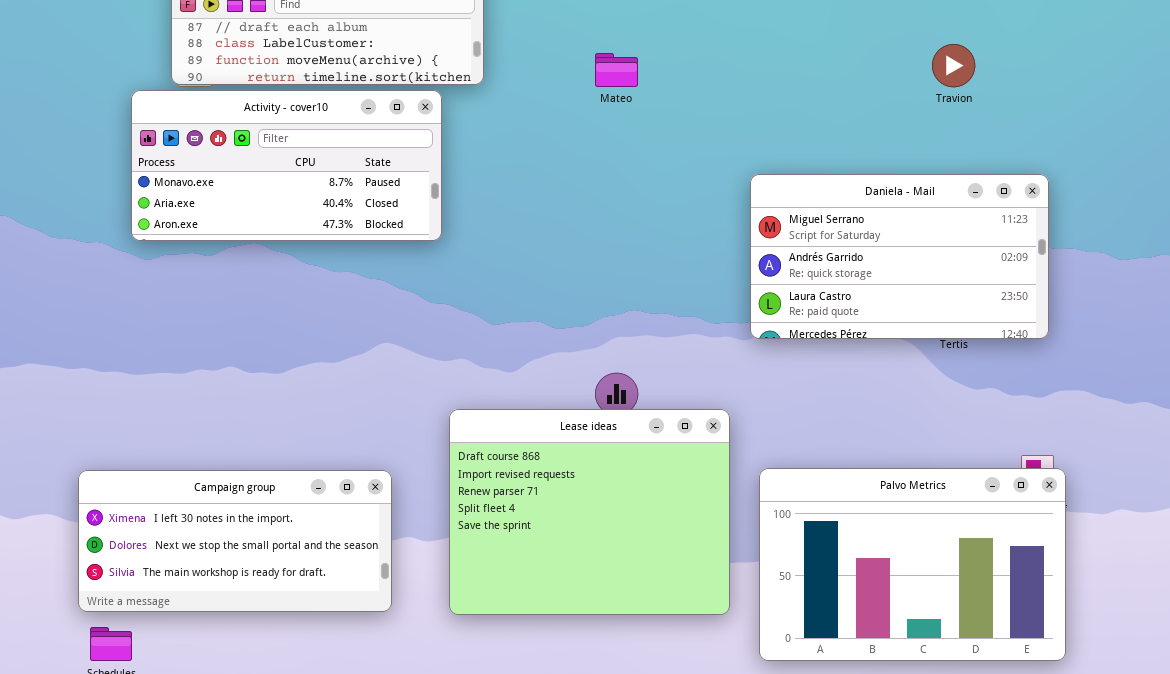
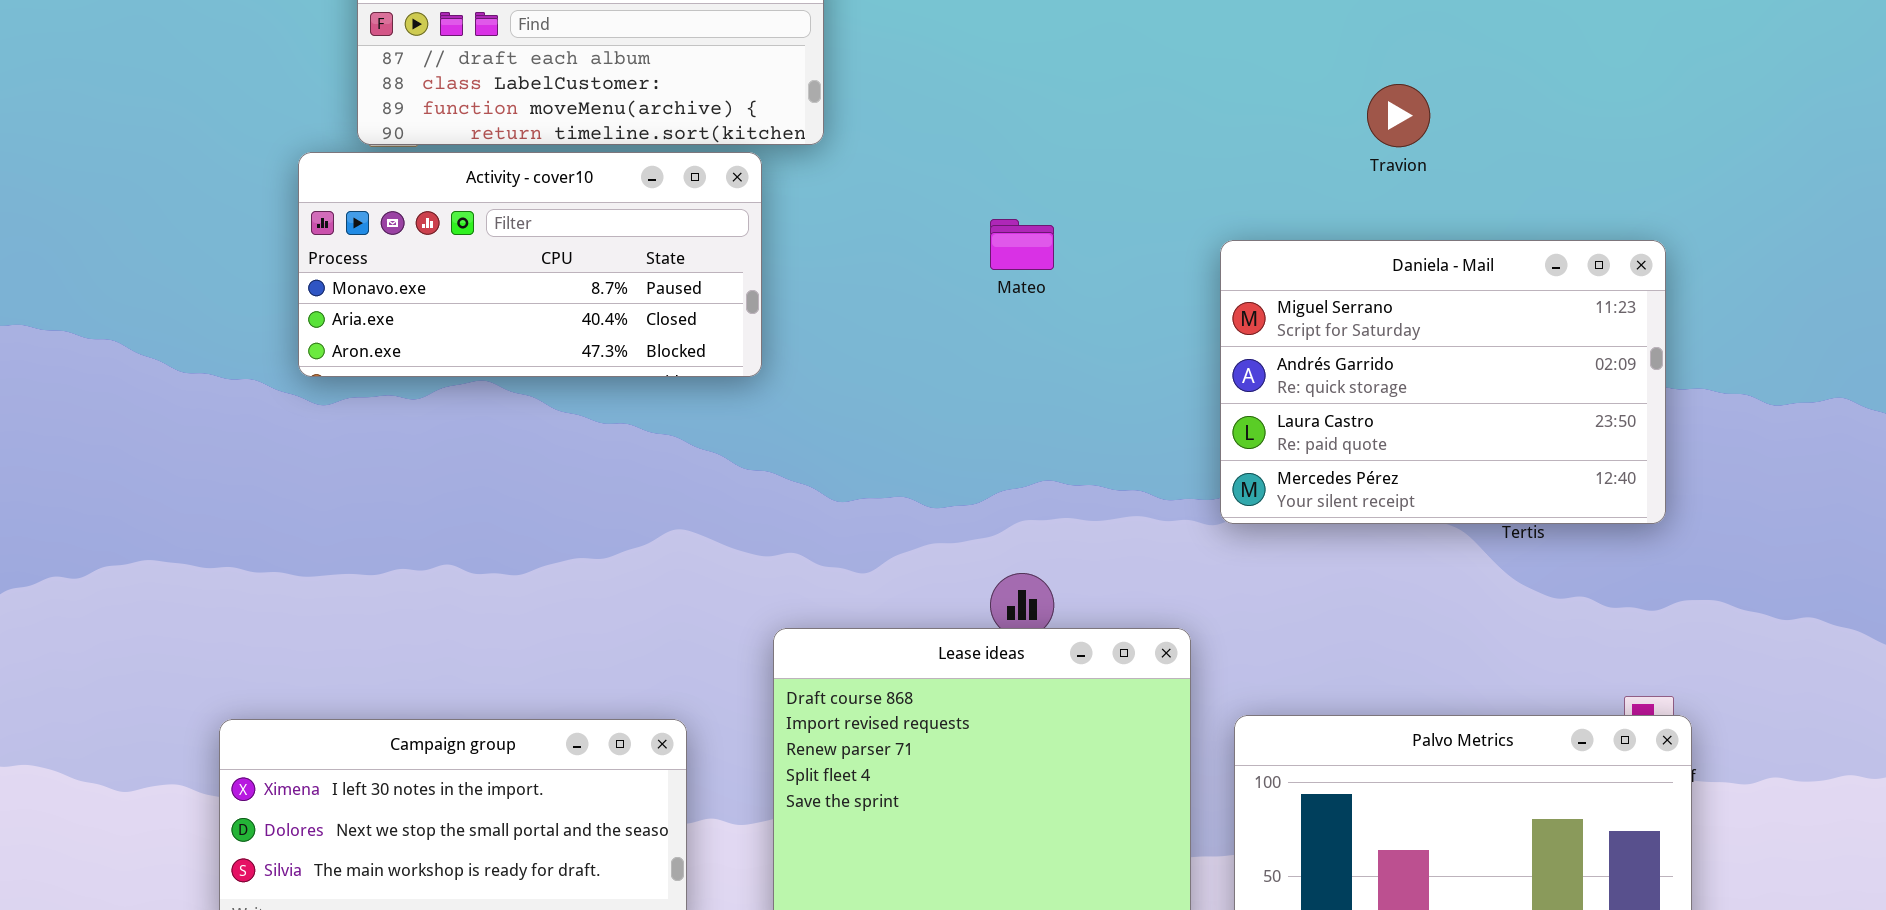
Travion: [932,44,975,87] -> [1367,84,1430,147], moved
Mateo: [595,53,638,87] -> [990,219,1054,270], moved
Daniela - Mail: [750,174,1049,339] -> [1220,240,1666,524], resized

